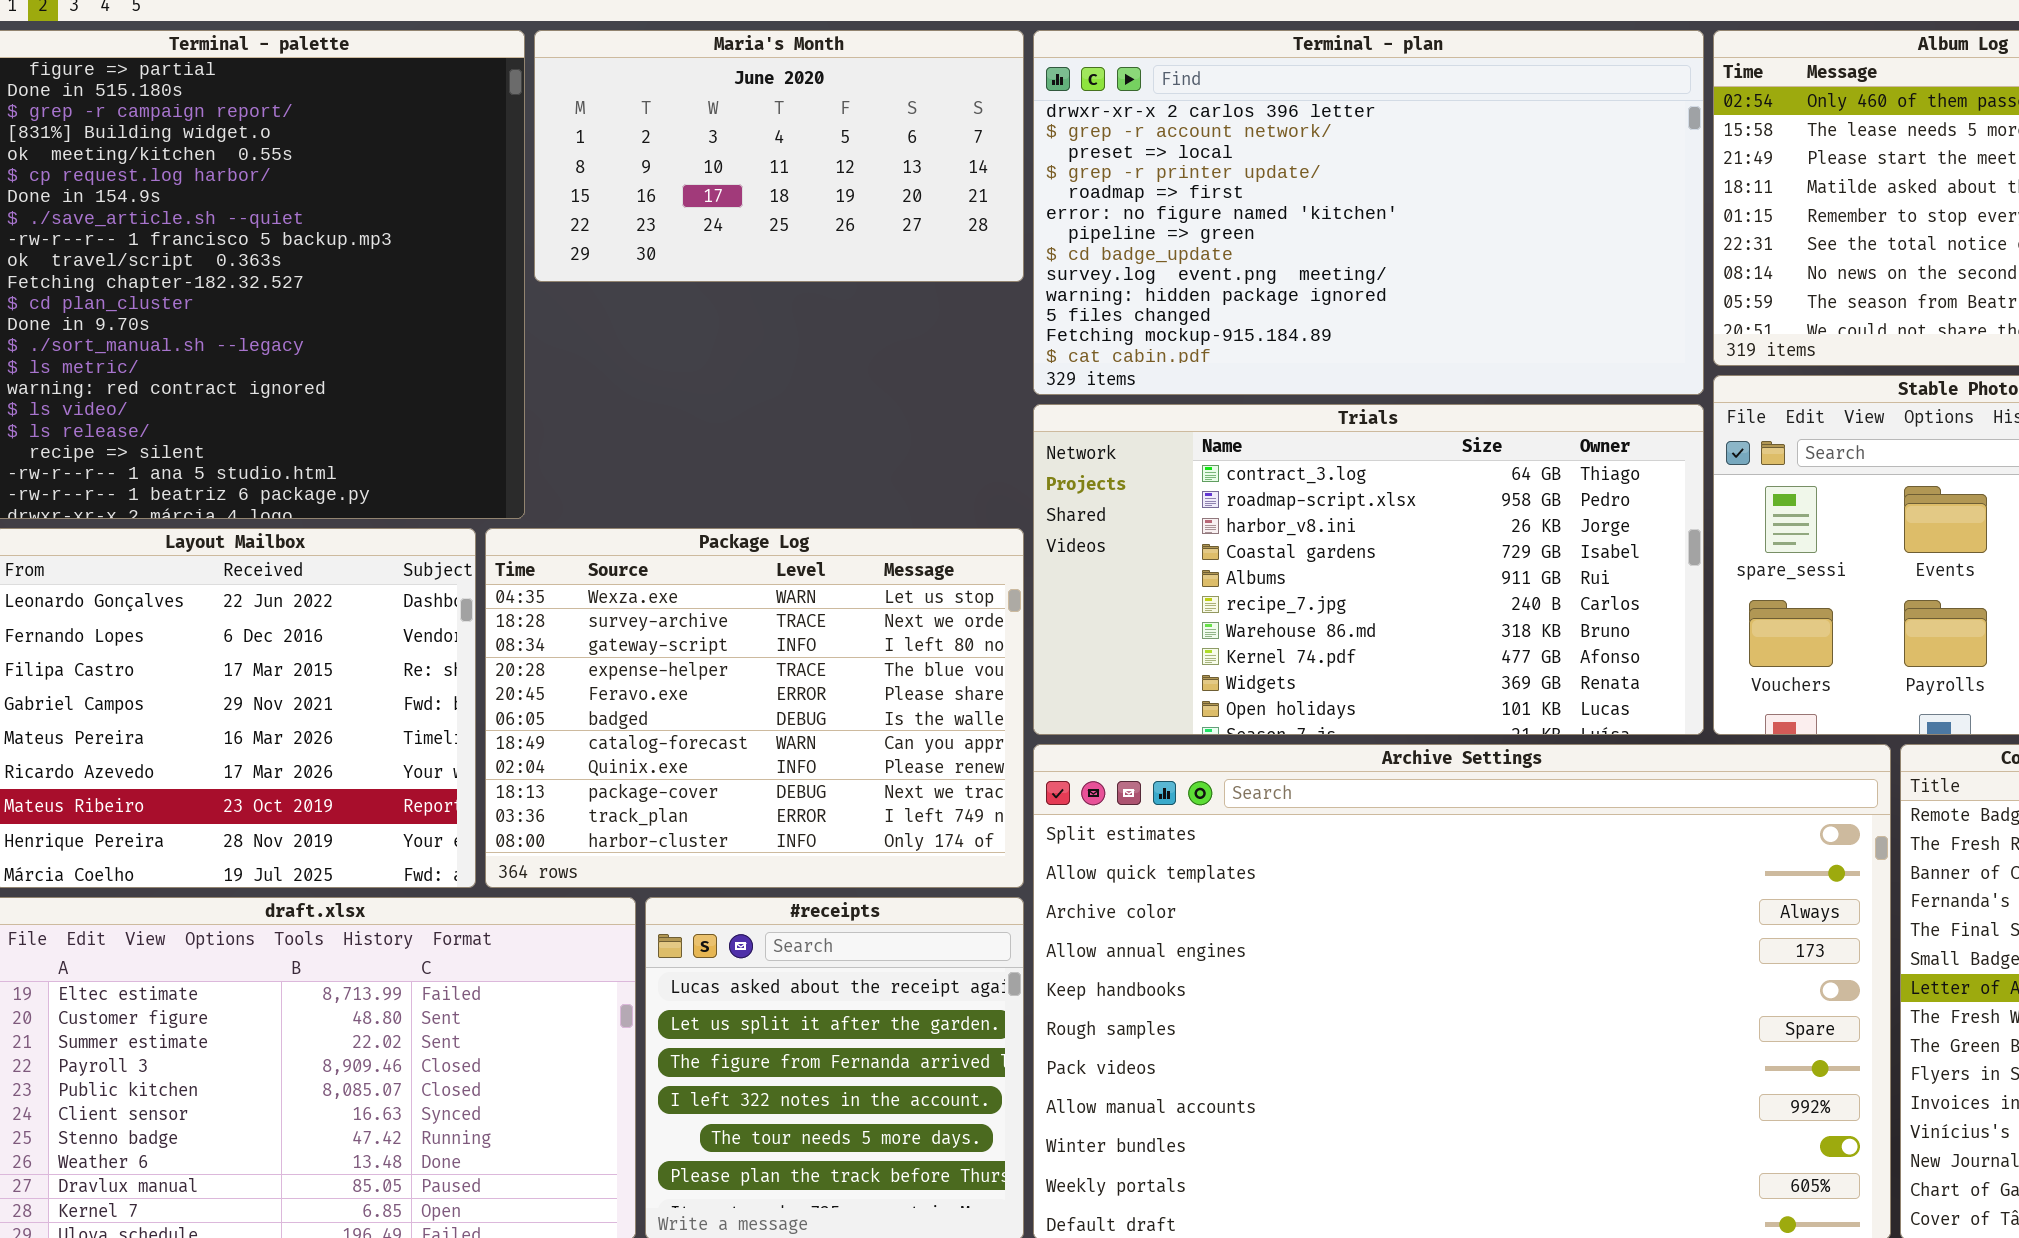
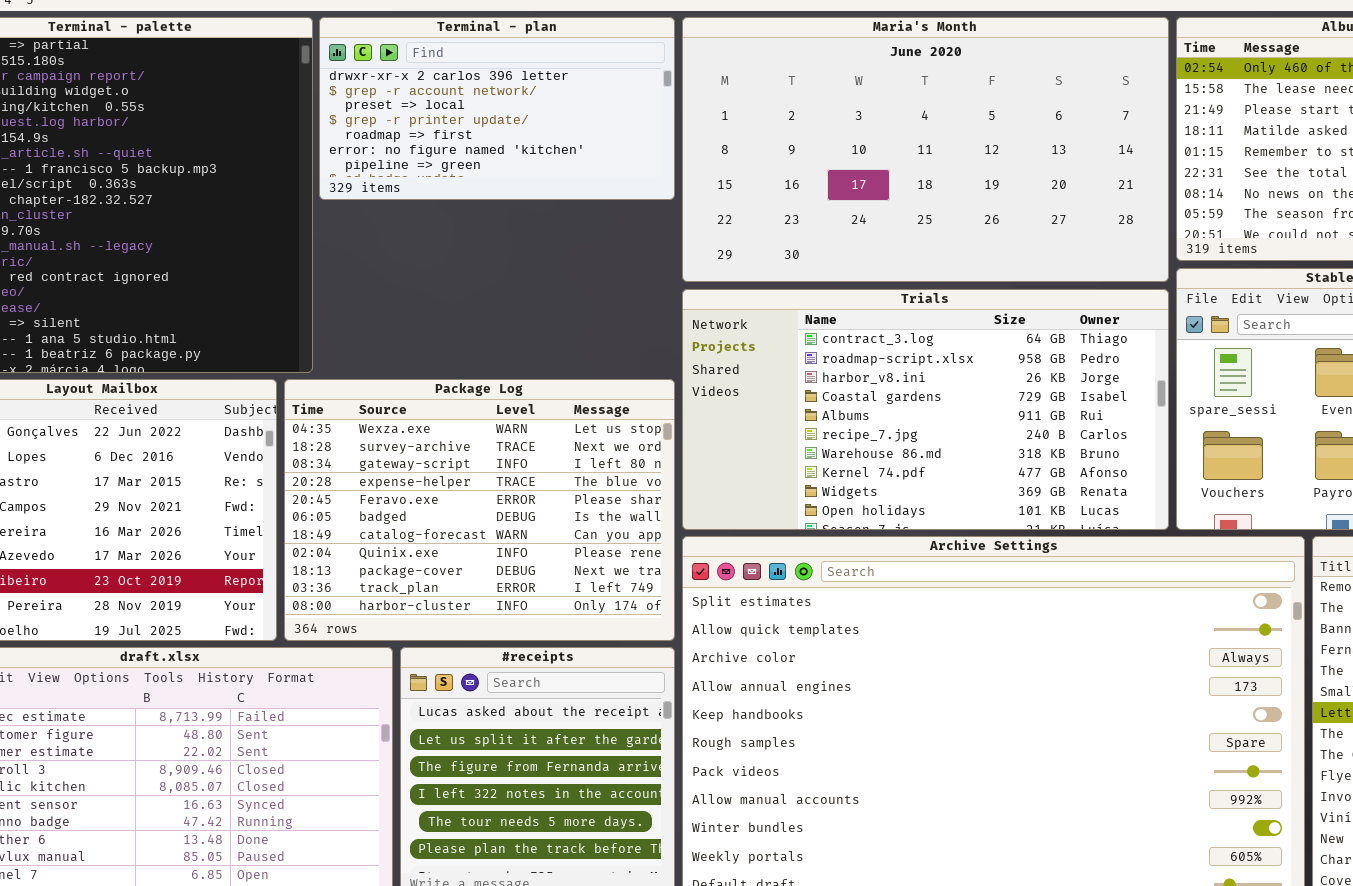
Maria's Month: [534,30,1024,282] -> [682,17,1169,282], moved, resized
Terminal - plan: [1033,30,1704,395] -> [319,17,675,200], moved, resized

